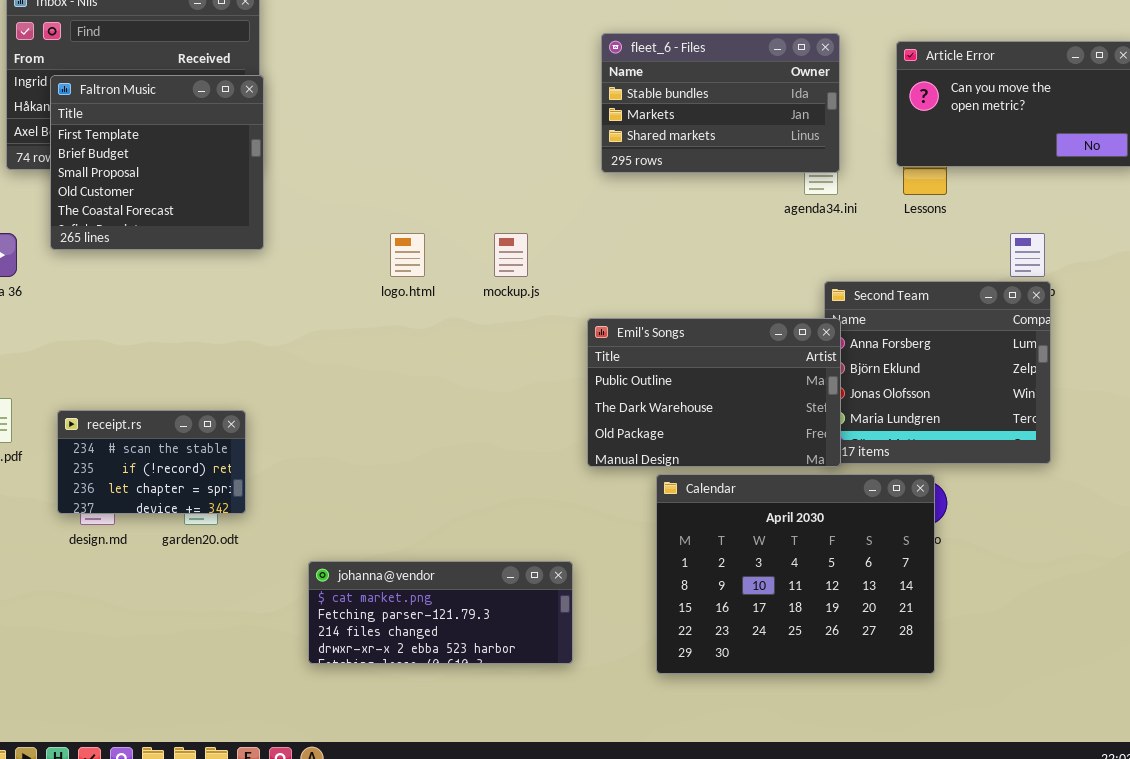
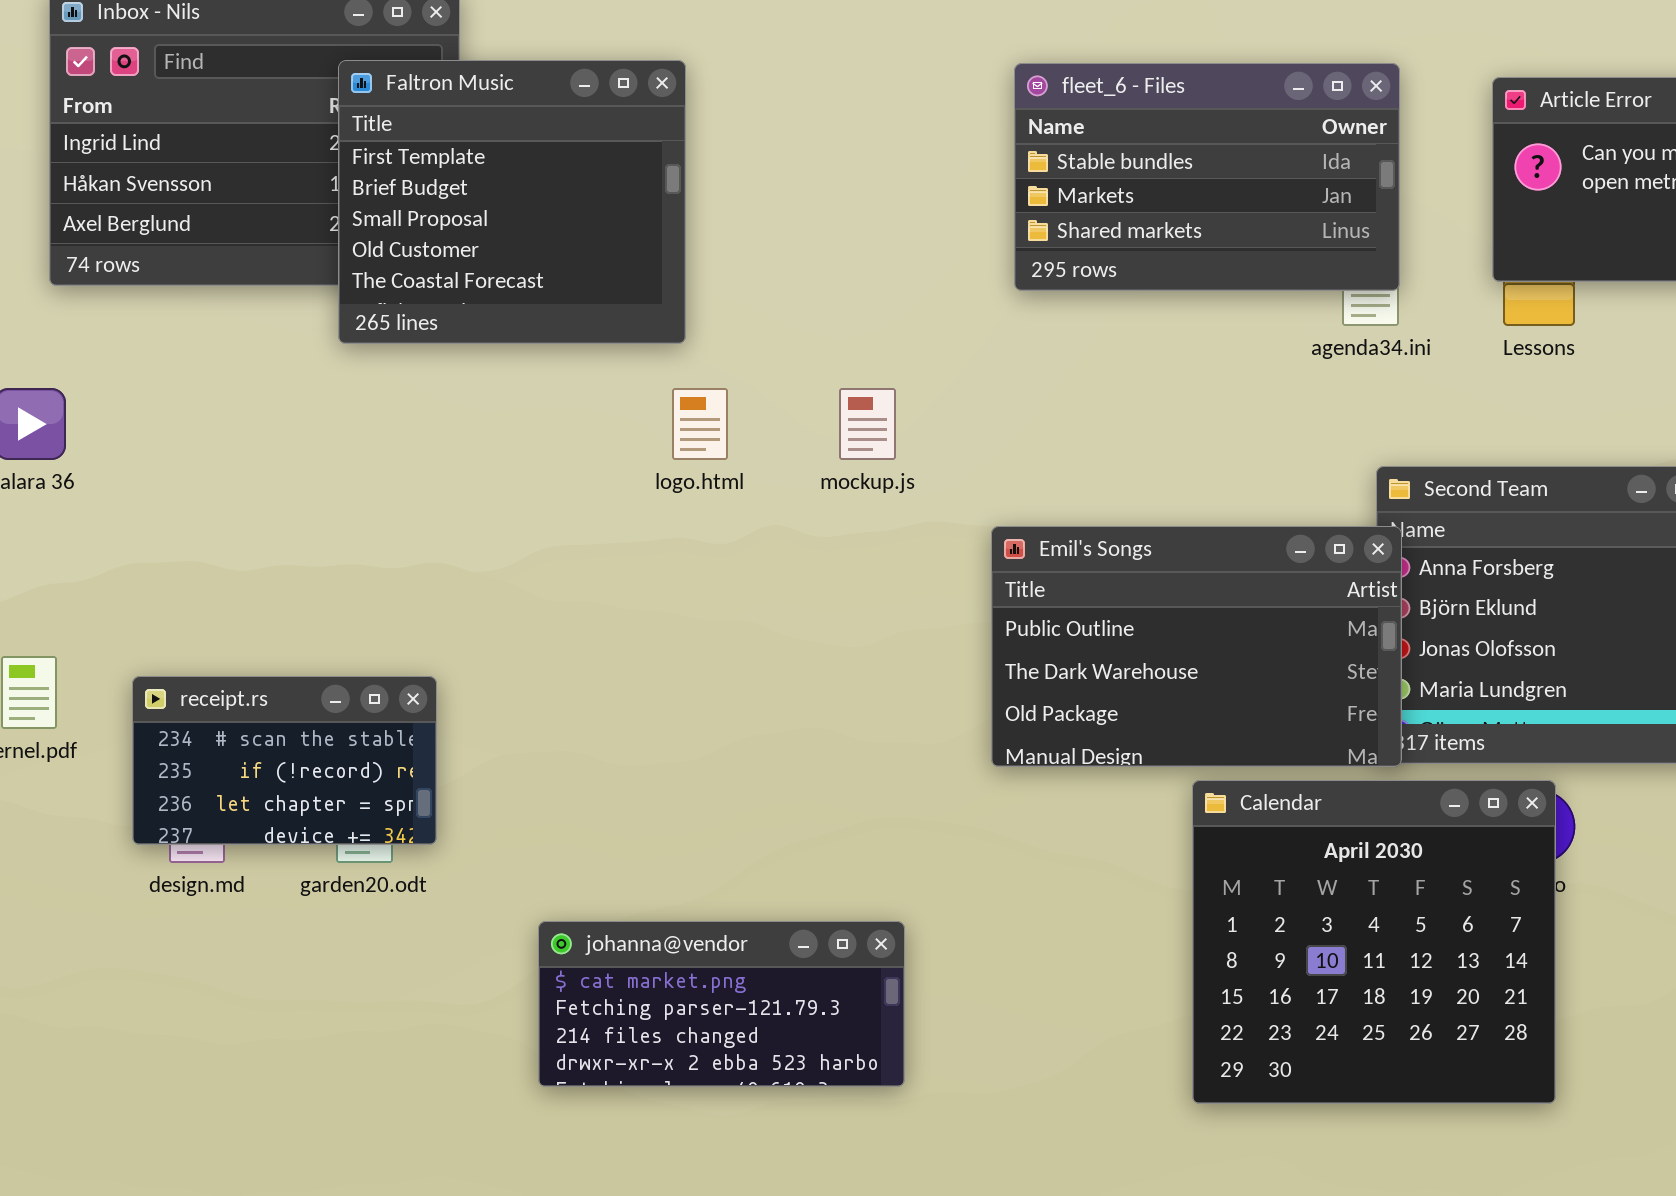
Faltron Music: [50,75,264,250] -> [338,60,686,344], moved
Calendar: [656,474,935,674] -> [1192,780,1556,1104], resized
johanna@vendor: [308,561,573,664] -> [538,921,905,1087], resized

